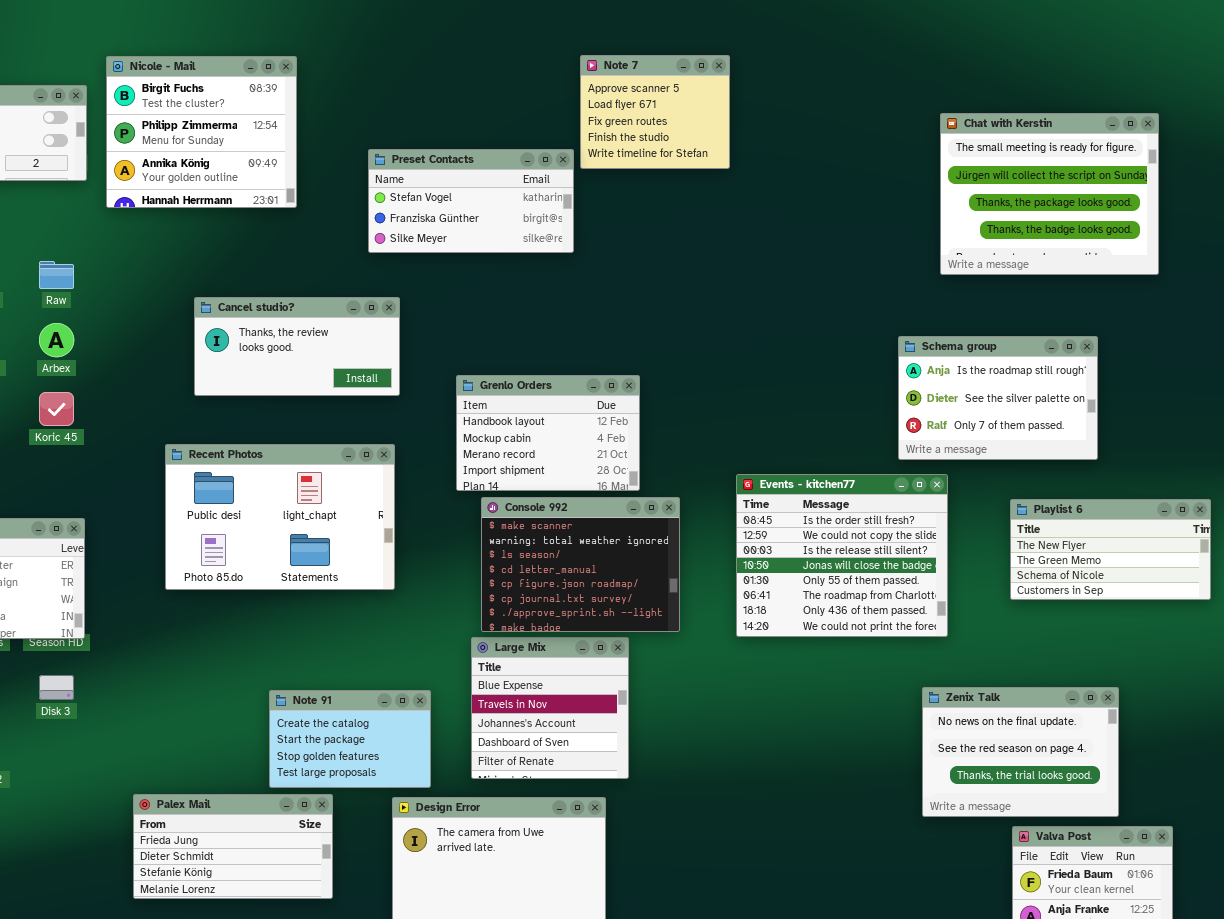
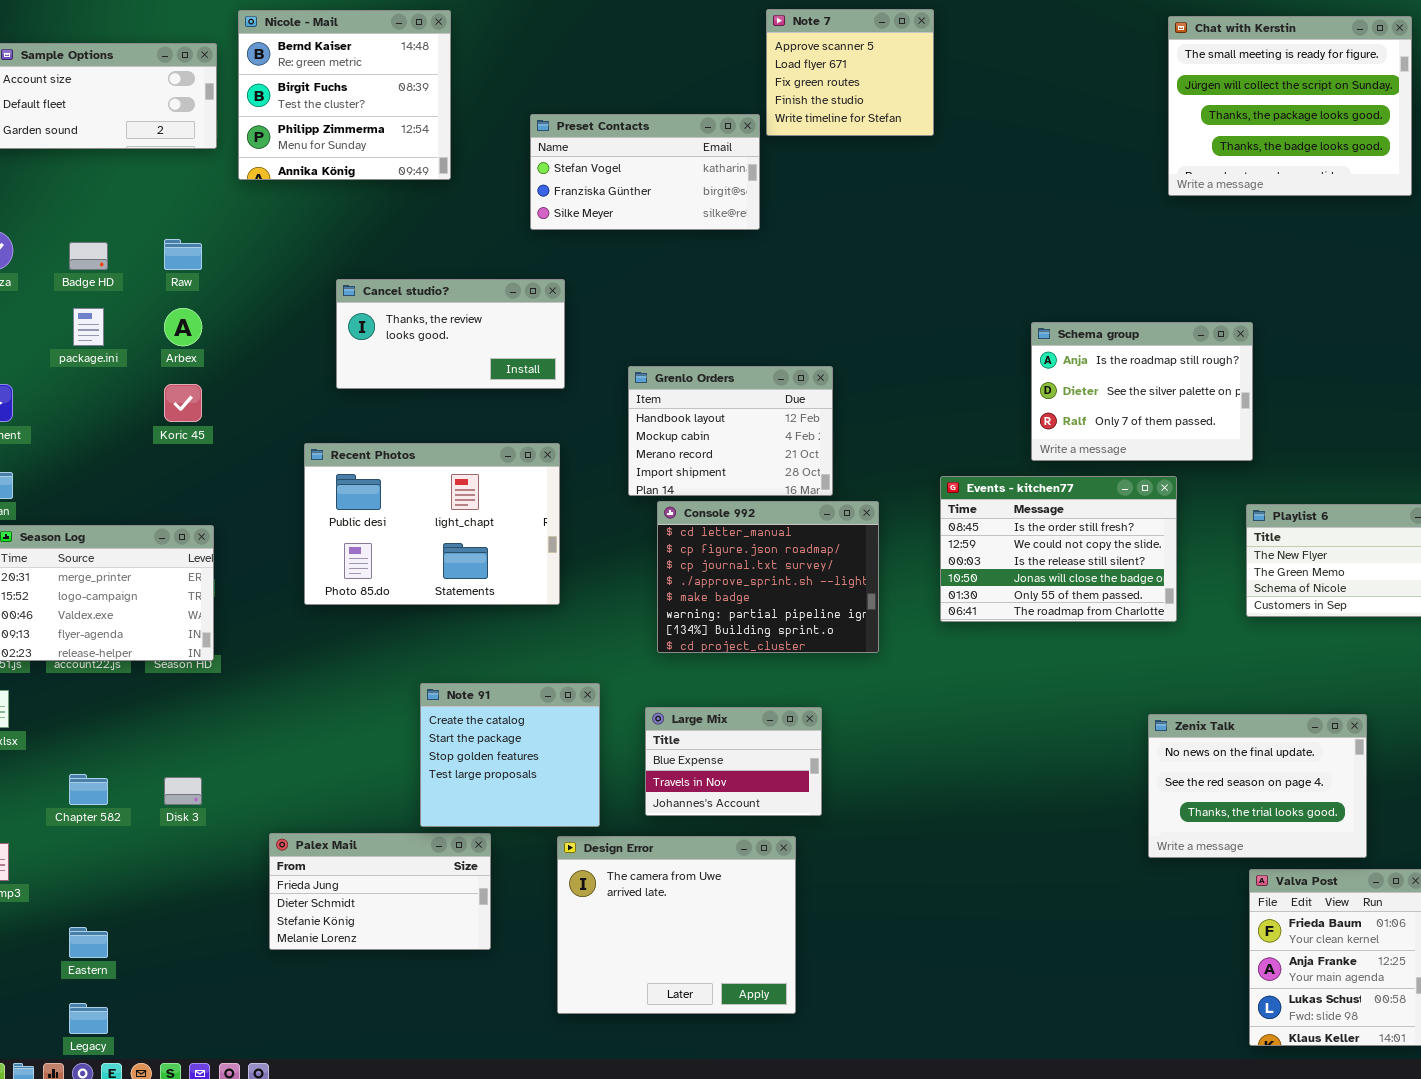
Nicole - Mail: [106,56,297,208] -> [238,10,451,180], scrolled up 1 row
Chat with Kerstin: [940,113,1159,275] -> [1168,16,1412,196], moved
Schema group: [898,336,1098,460] -> [1031,322,1253,461], moved
Events - kitchen77: [736,474,948,637] -> [940,476,1177,622], resized
Console 992: [481,497,680,632] -> [657,501,879,653], scrolled down 3 rows
Large Mix: [471,637,629,779] -> [645,707,822,816], resized
Disk 3: [39,675,74,700] -> [164,777,202,805], moved
Note 91: [269,690,431,788] -> [420,683,600,827], resized

